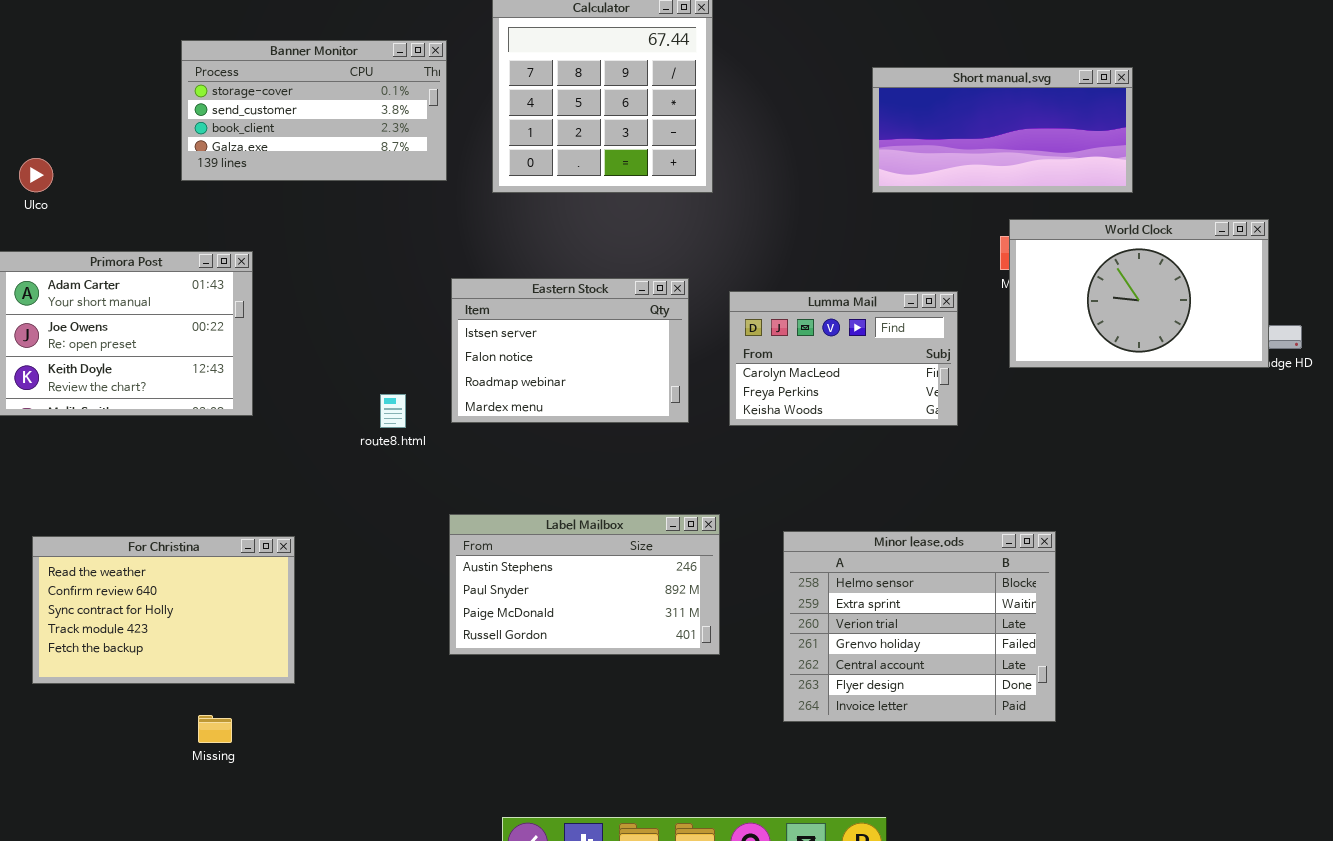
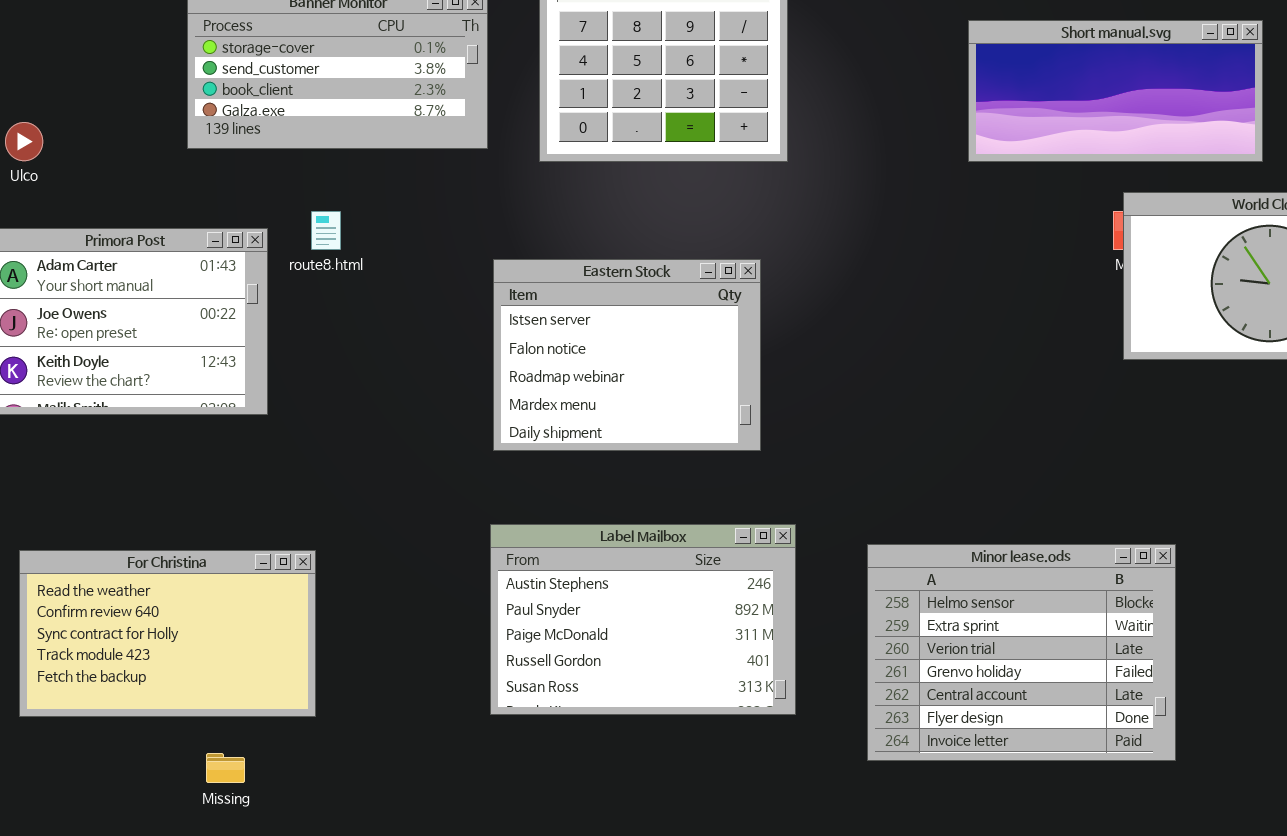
Eastern Stock: [451,278,689,423] -> [493,259,761,451], resized
Lumma Mail: [729,291,958,426] -> none, closed
route8.html: [380,394,406,428] -> [311,211,341,250], moved
Label Mailbox: [449,514,720,655] -> [490,524,796,715], resized

